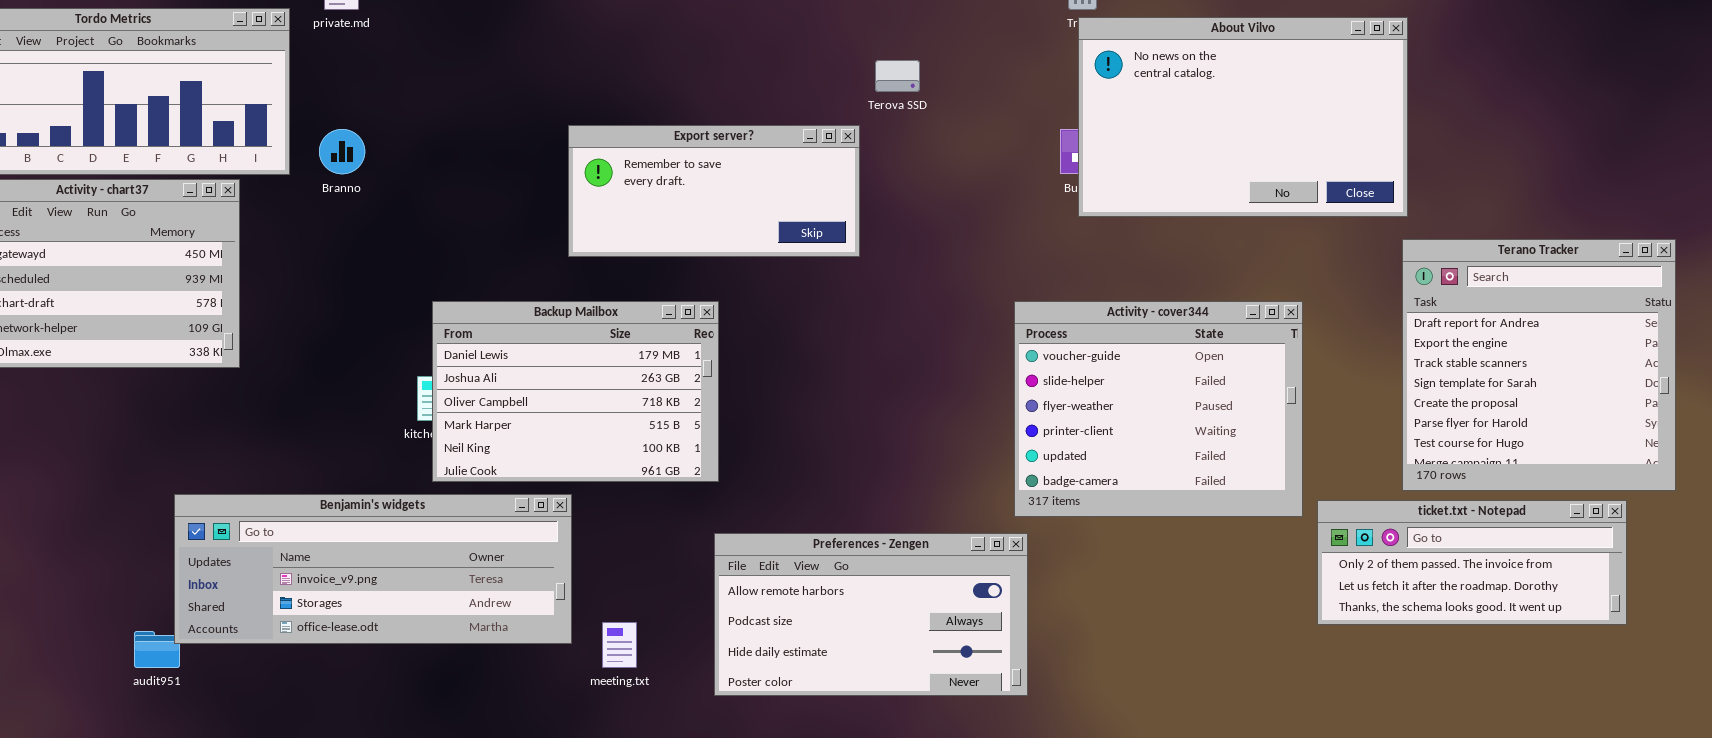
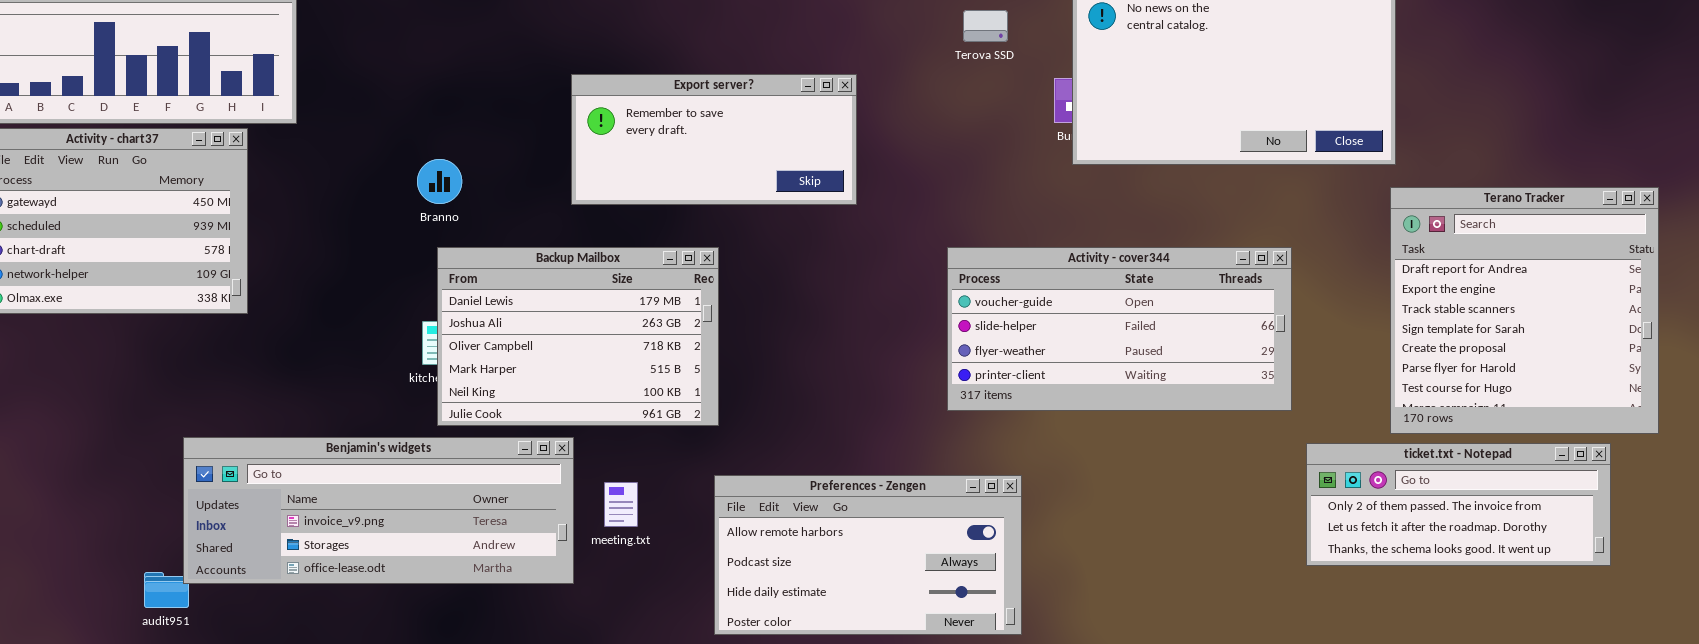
Terova SSD: [875,60,920,92] -> [963,10,1008,42], moved
Branno: [319,129,365,174] -> [417,159,462,204], moved
Activity - cover344: [1014,301,1303,517] -> [947,247,1292,411], resized
meeting.txt: [602,622,637,668] -> [604,482,638,527], moved

